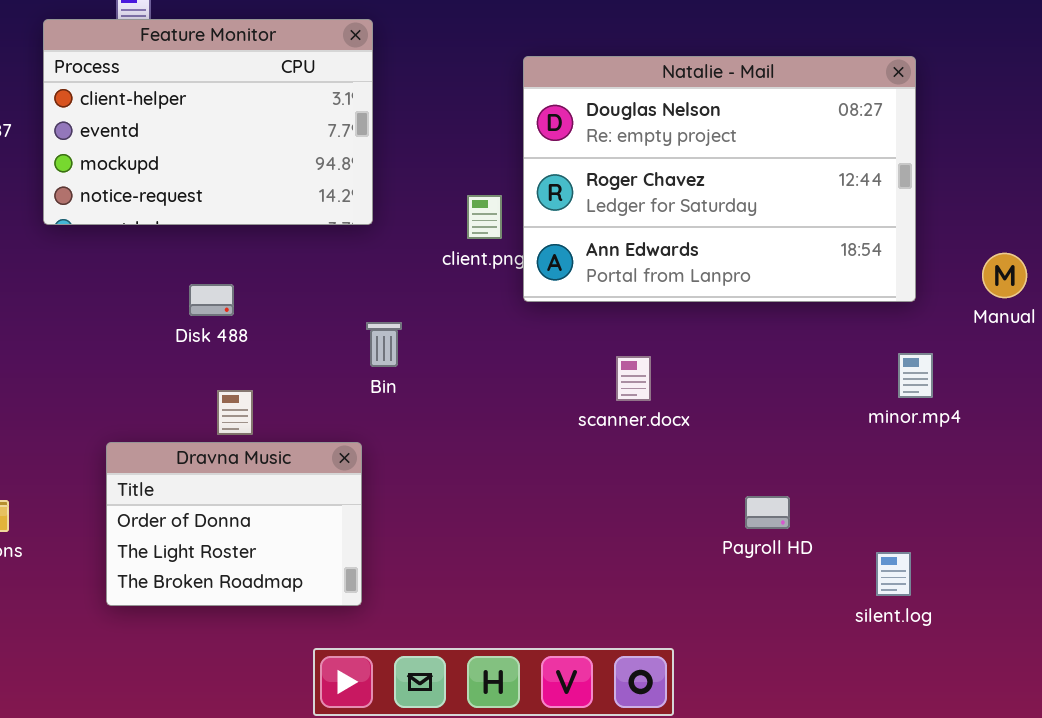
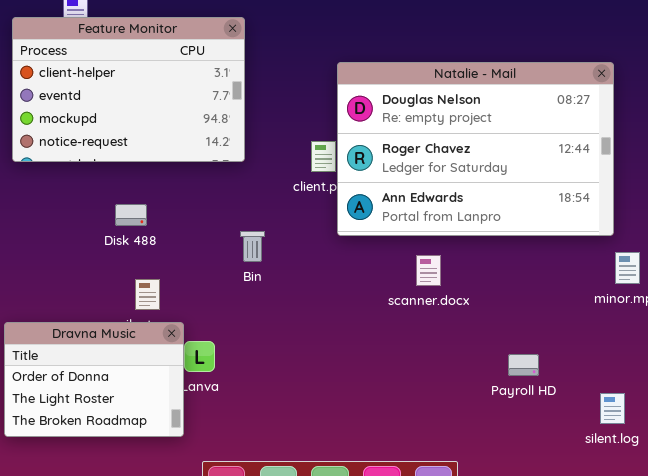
Natalie - Mail: [523,56,916,302] -> [337,62,614,236], moved
Dravna Music: [106,442,362,606] -> [4,322,184,437], moved

